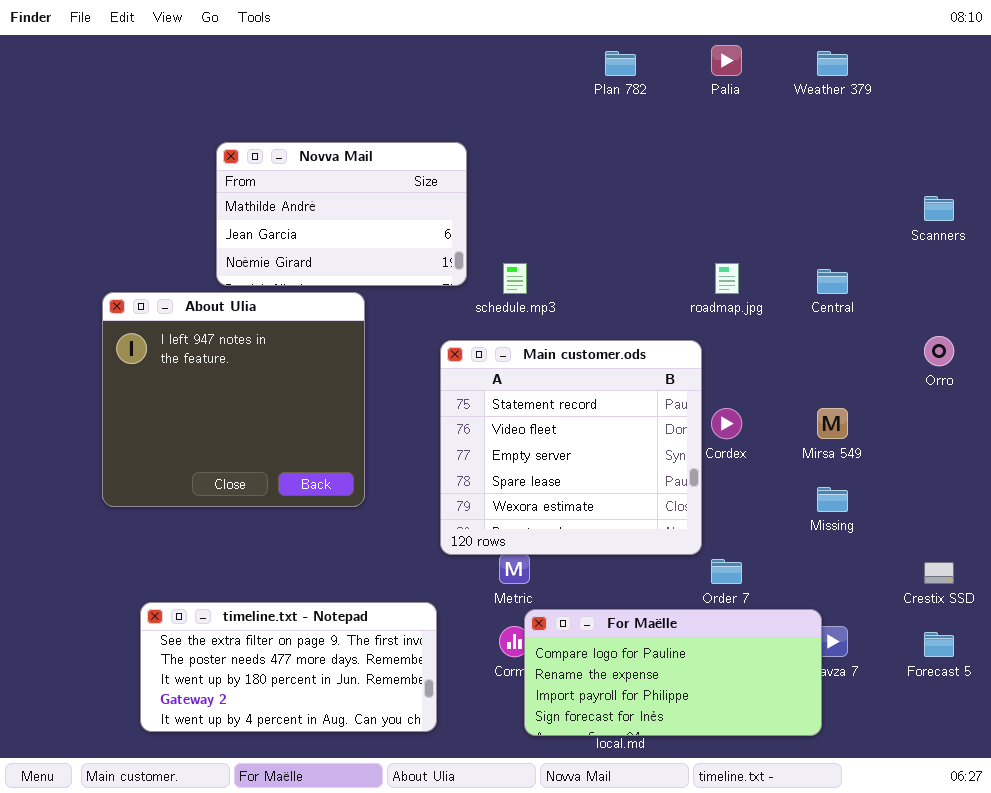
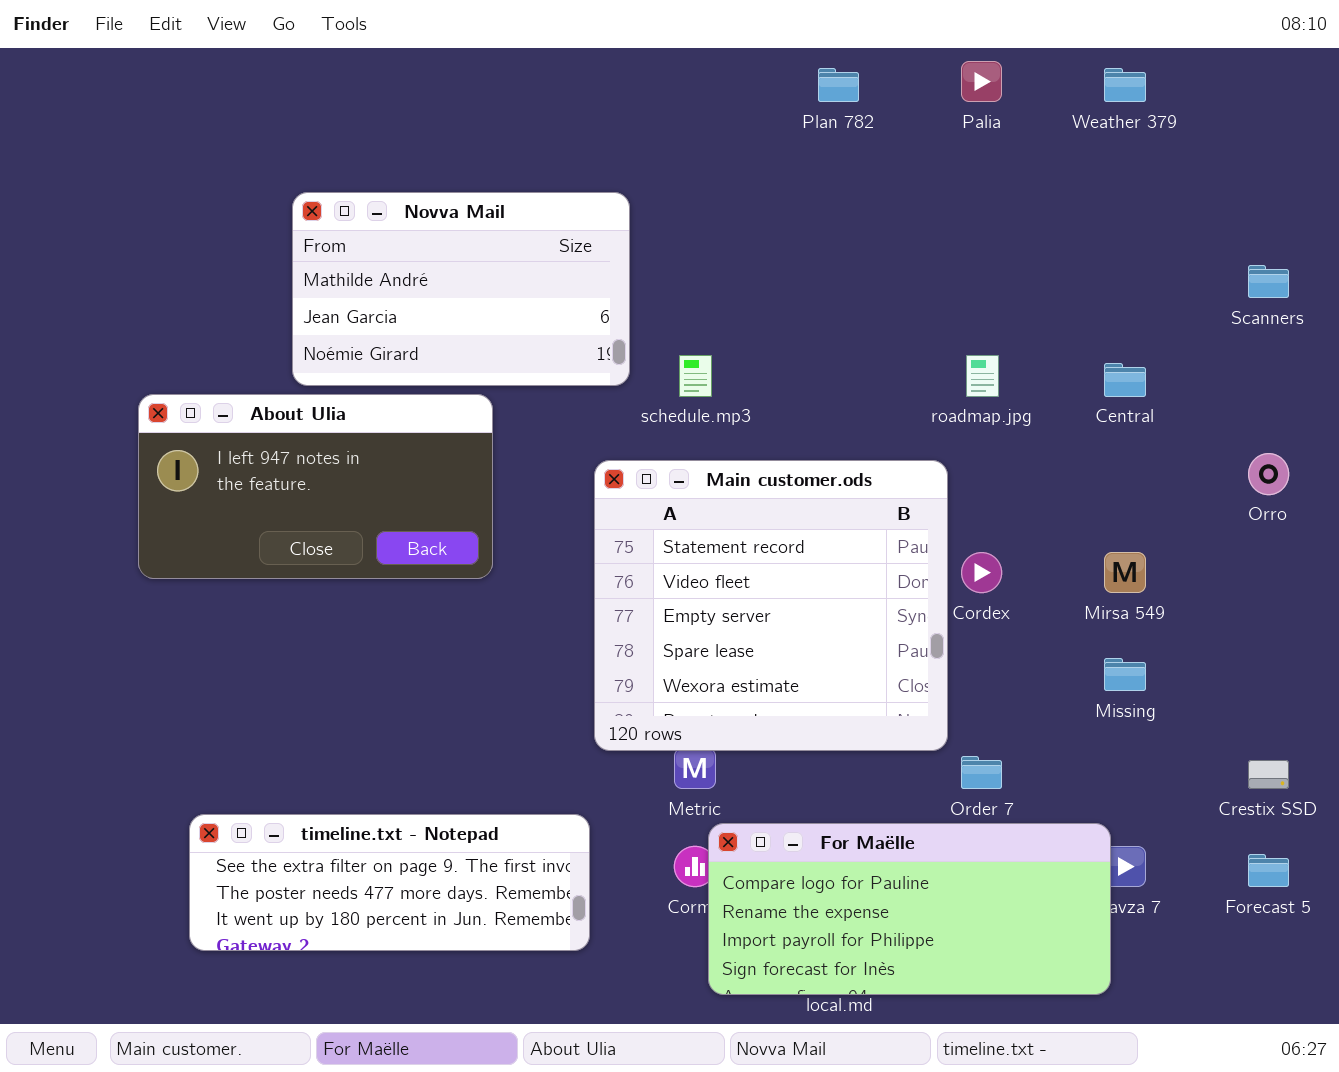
About Ulia: [102,292,365,507] -> [138,394,493,579], resized
timeline.txt - Notepad: [140,602,437,732] -> [189,814,590,951], resized

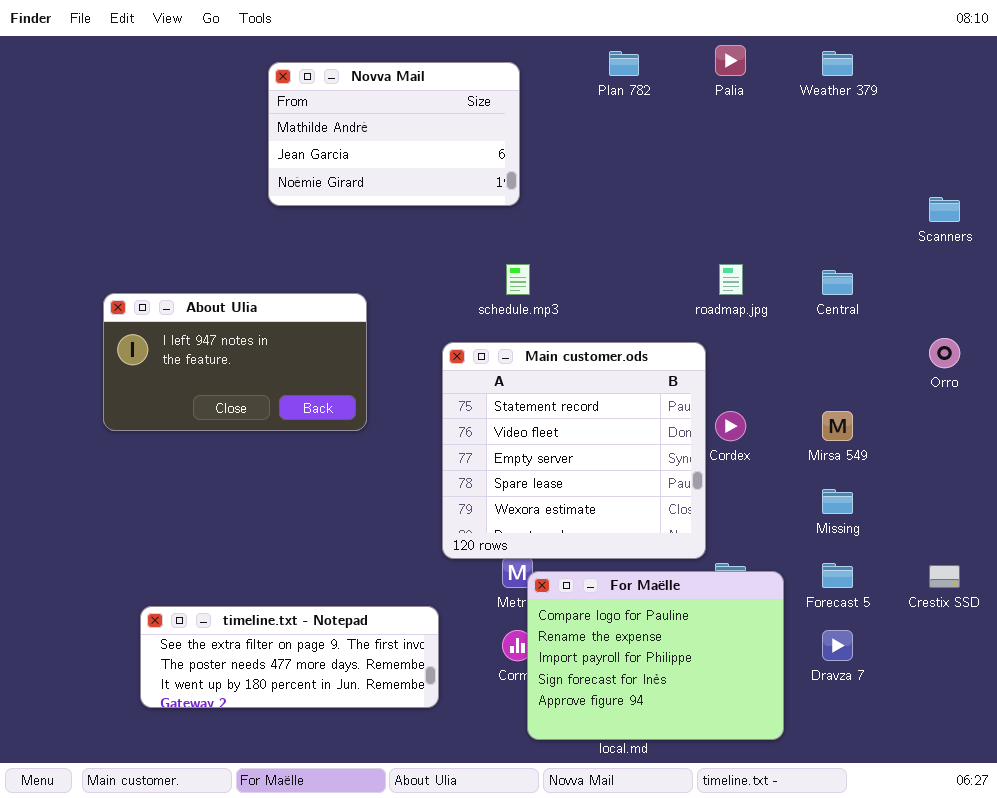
Novva Mail: [292,192,630,386] -> [268,62,520,206], moved
For Maëlle: [708,823,1111,995] -> [527,571,784,740], resized
Forecast 5: [1248,854,1289,887] -> [822,563,853,588], moved

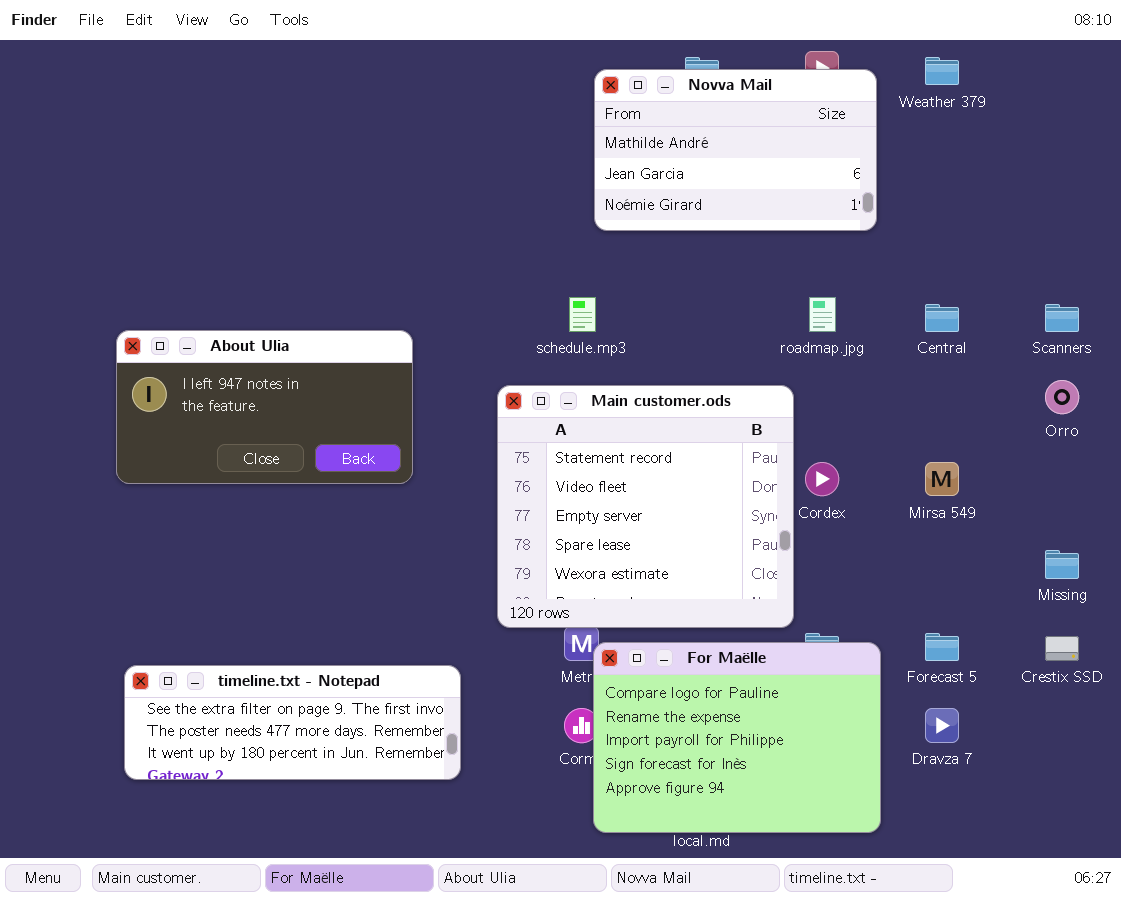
Novva Mail: [268,62,520,206] -> [594,69,877,231], moved
Scanners: [929,197,960,222] -> [1045,304,1079,332], moved
Missing: [822,489,853,514] -> [1045,550,1079,579], moved
timeline.txt - Notepad: [140,606,439,708] -> [124,665,461,780], moved

